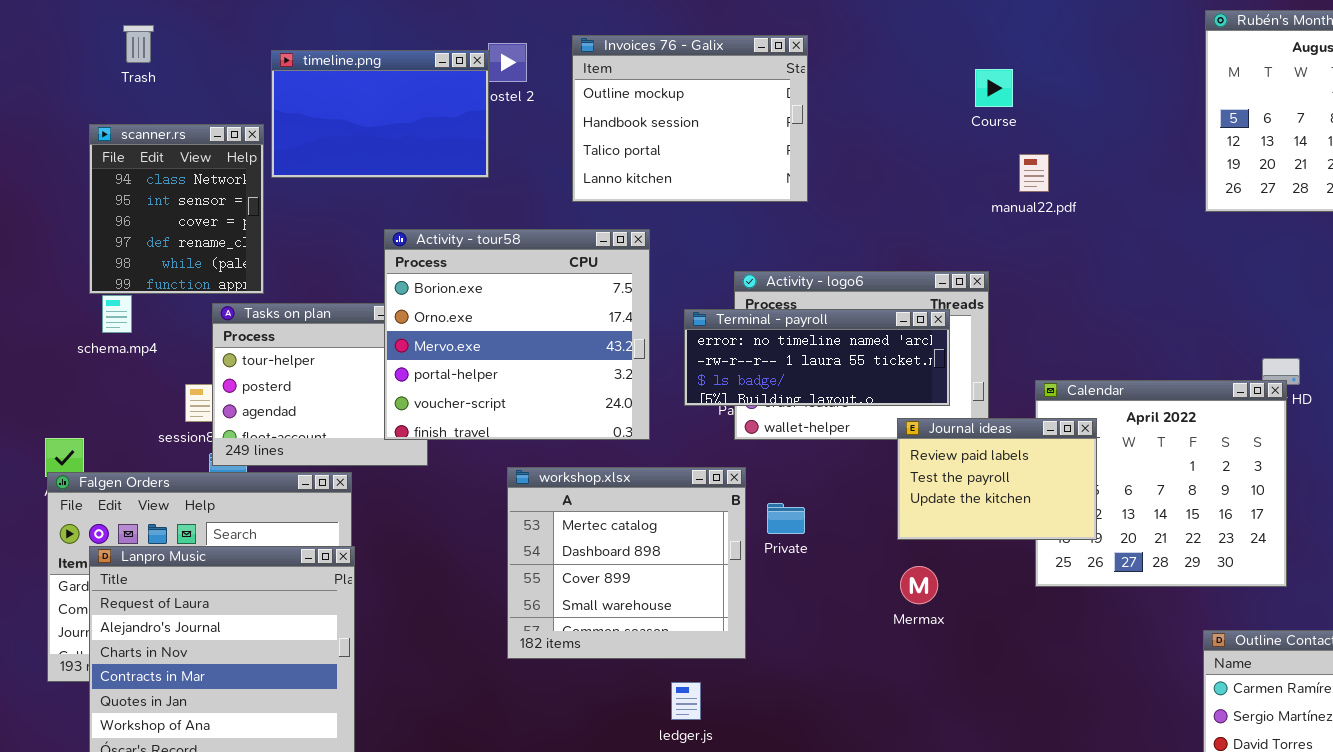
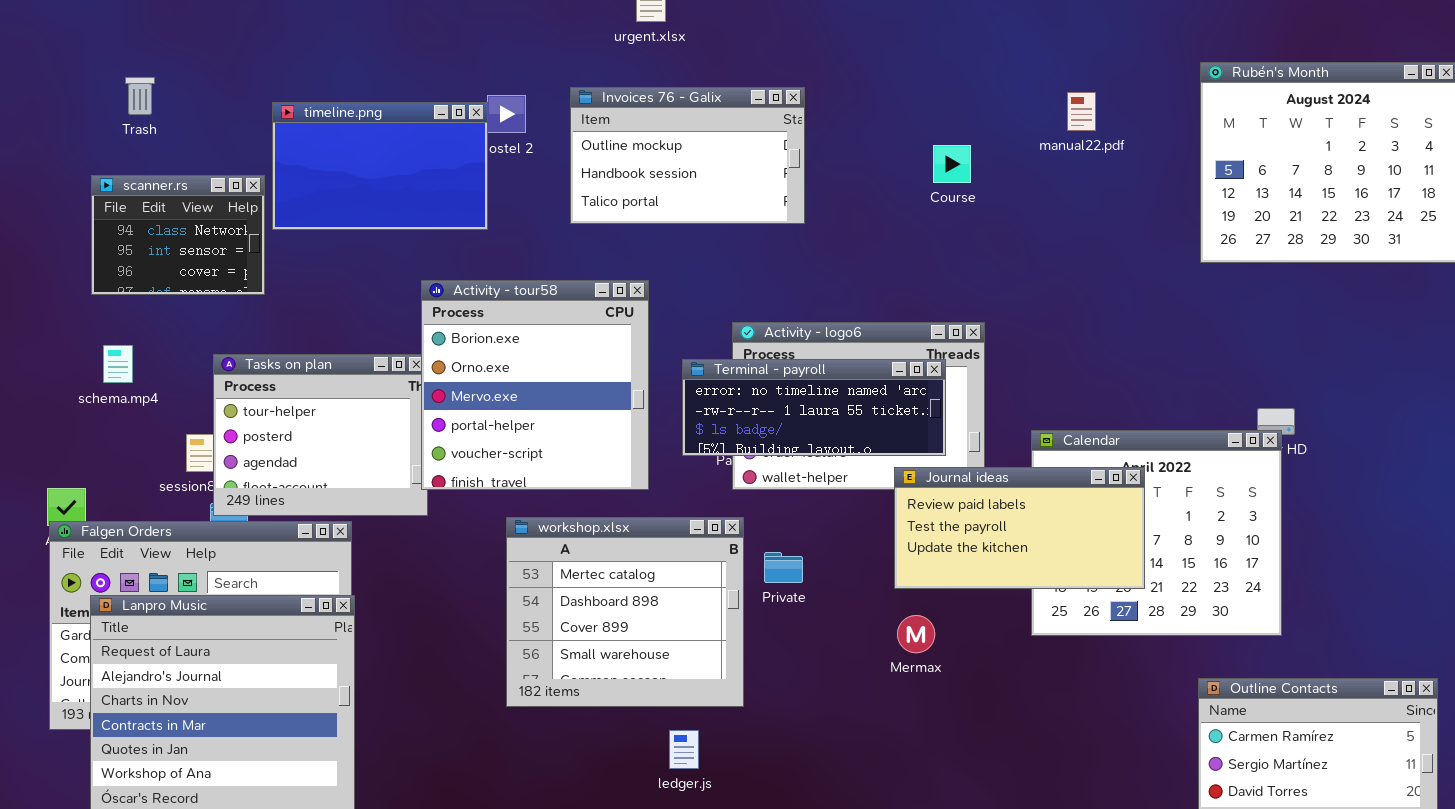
Invoices 76 - Galix: [572,35,808,202] -> [570,87,805,224], resized
Course: [975,69,1013,107] -> [933,145,971,183], moved
scanner.rs: [89,124,264,294] -> [91,175,265,295], resized
manual22.pdf: [1019,154,1049,192] -> [1067,92,1096,131], moved
Activity - tour58: [384,229,650,440] -> [421,280,649,490], resized
Journal ideas: [897,418,1097,540] -> [894,467,1145,589], resized

